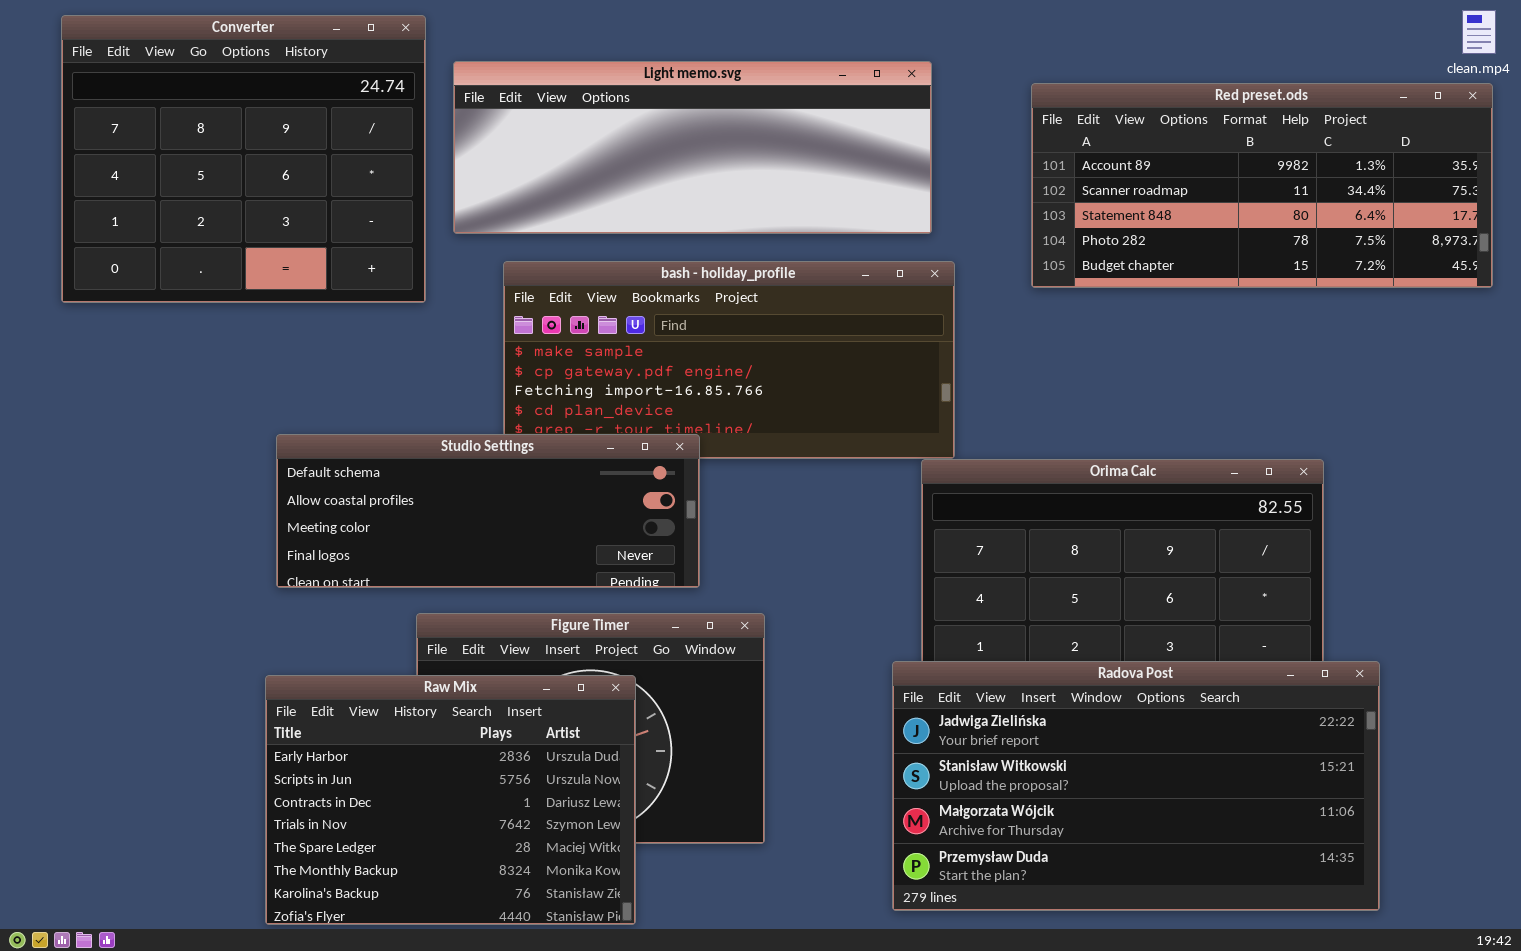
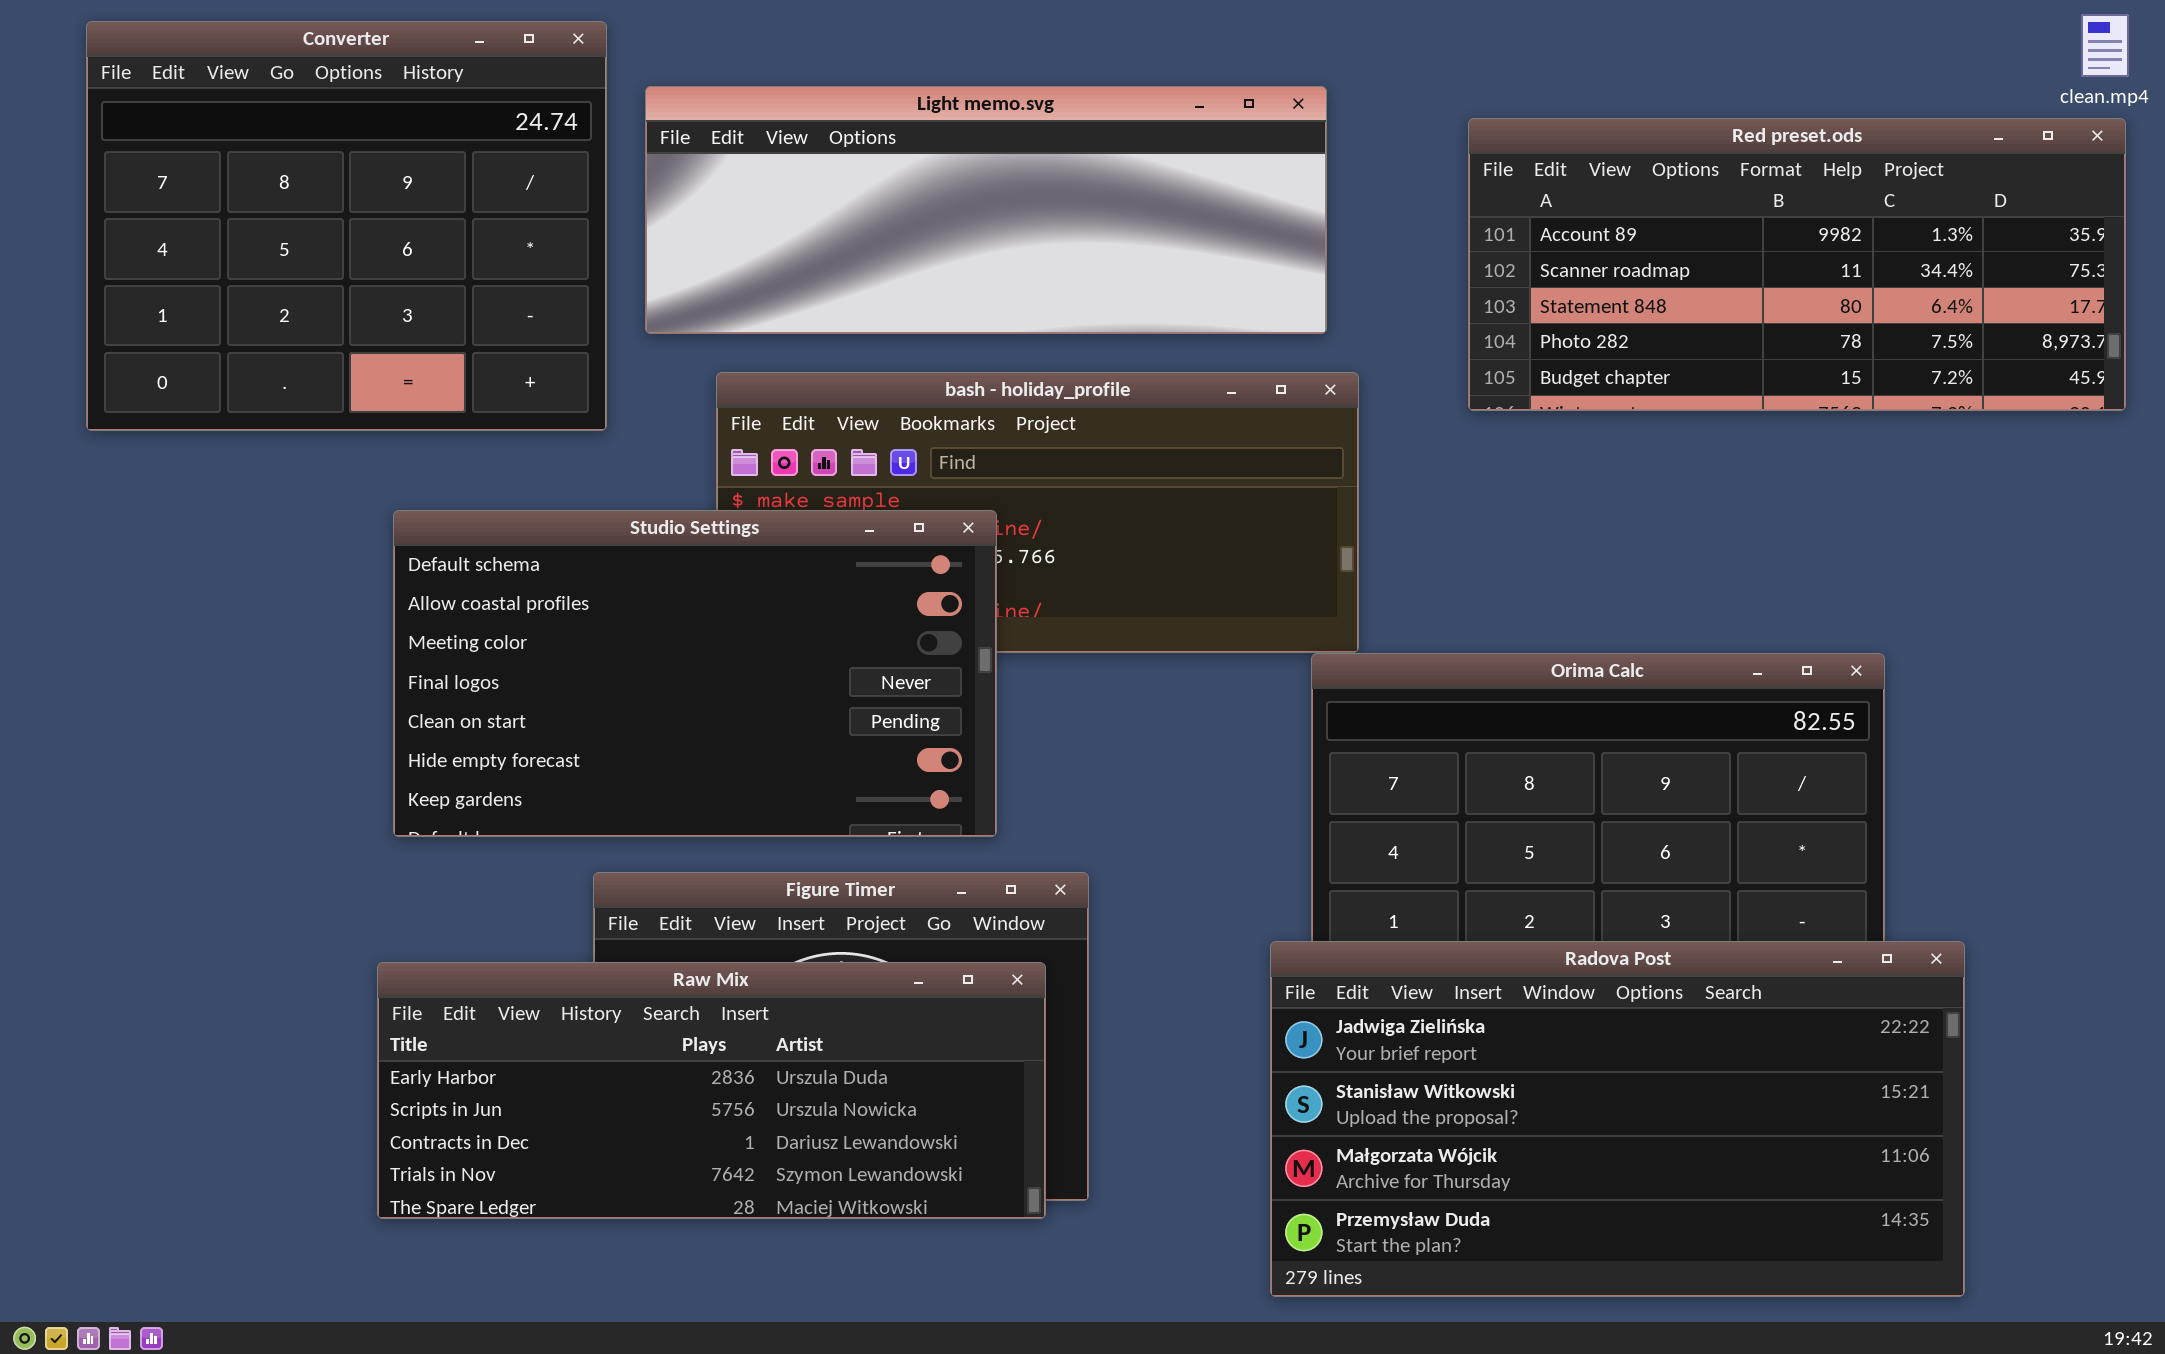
Studio Settings: [276,434,700,588] -> [393,510,997,837], resized
Raw Mix: [265,675,636,925] -> [377,962,1046,1219], resized

